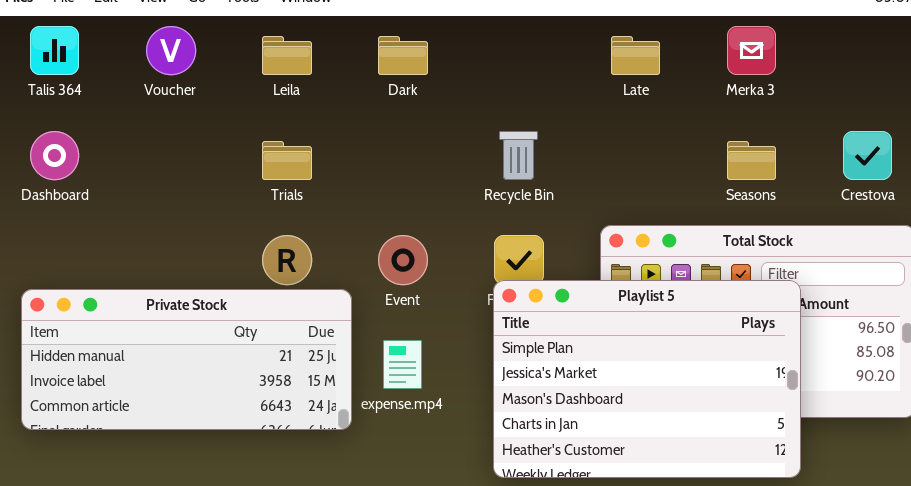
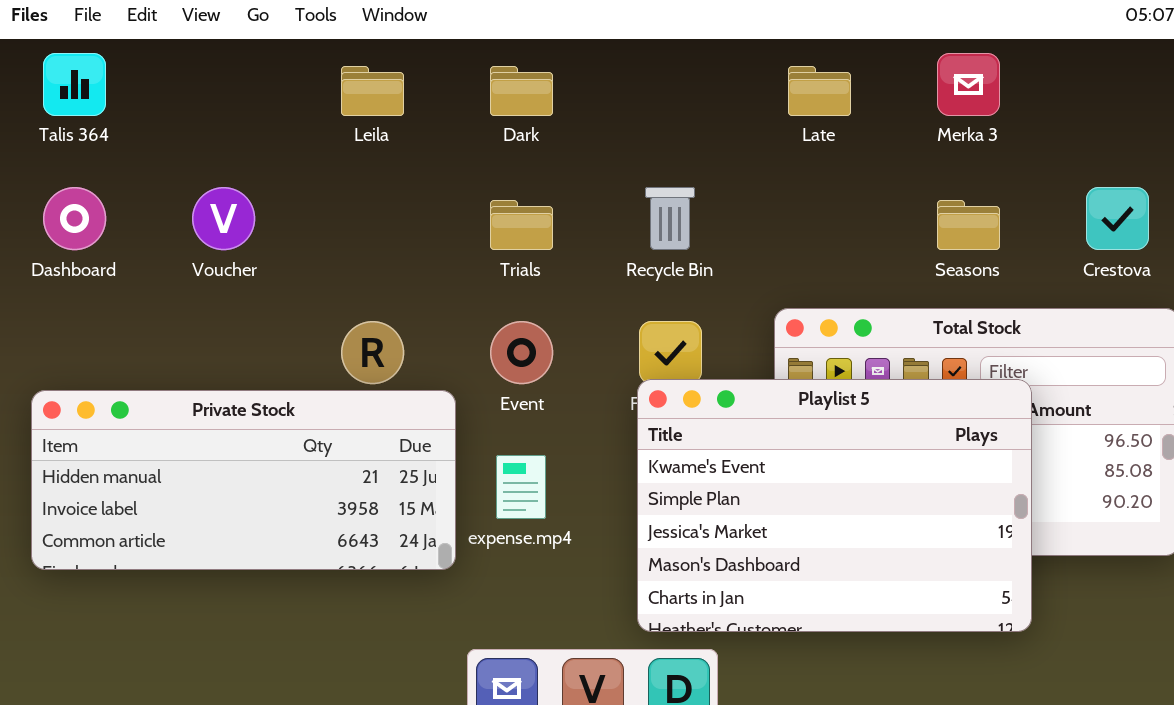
Voucher: [146,26,196,75] -> [192,187,255,250], moved
Trials: [262,141,312,180] -> [490,200,553,250], moved
Playlist 5: [493,280,801,478] -> [637,379,1032,632], scrolled up 1 row

